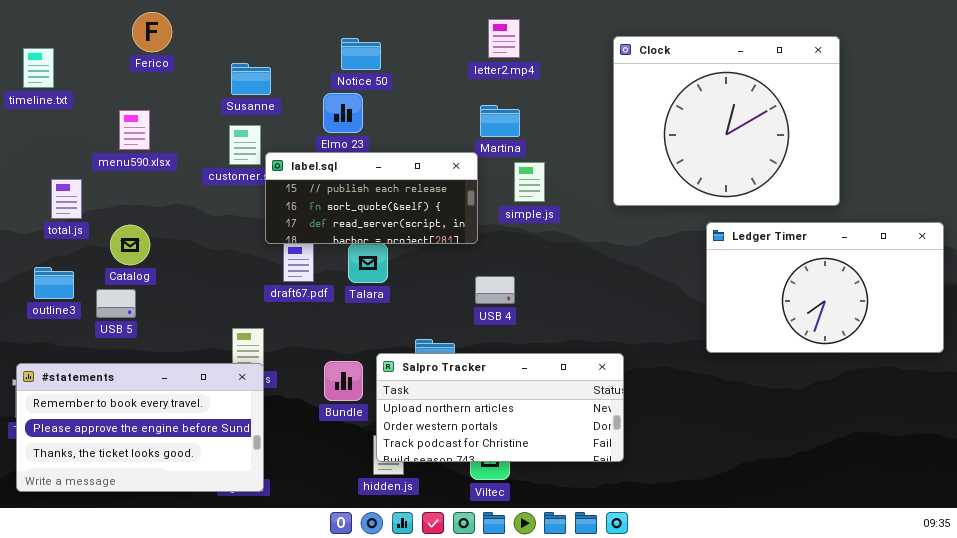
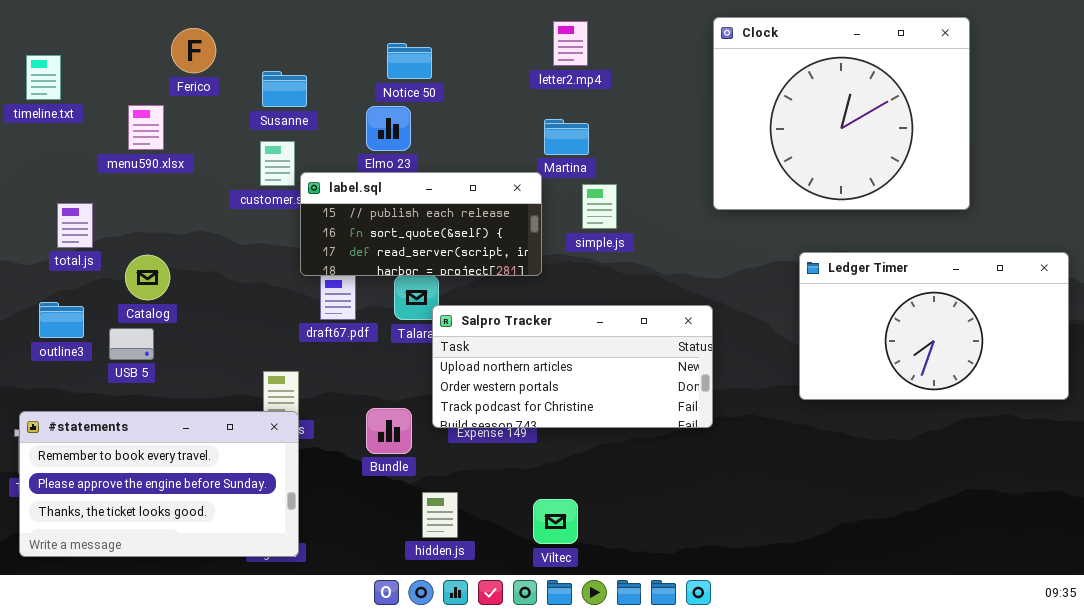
Ferico: [132,12,172,52] -> [171,28,216,73], moved
Clock: [613,36,840,206] -> [713,17,970,210], moved
menu590.xlsx: [119,110,150,150] -> [128,105,164,150], moved
Salpro Tracker: [376,353,624,462] -> [432,305,713,428], moved

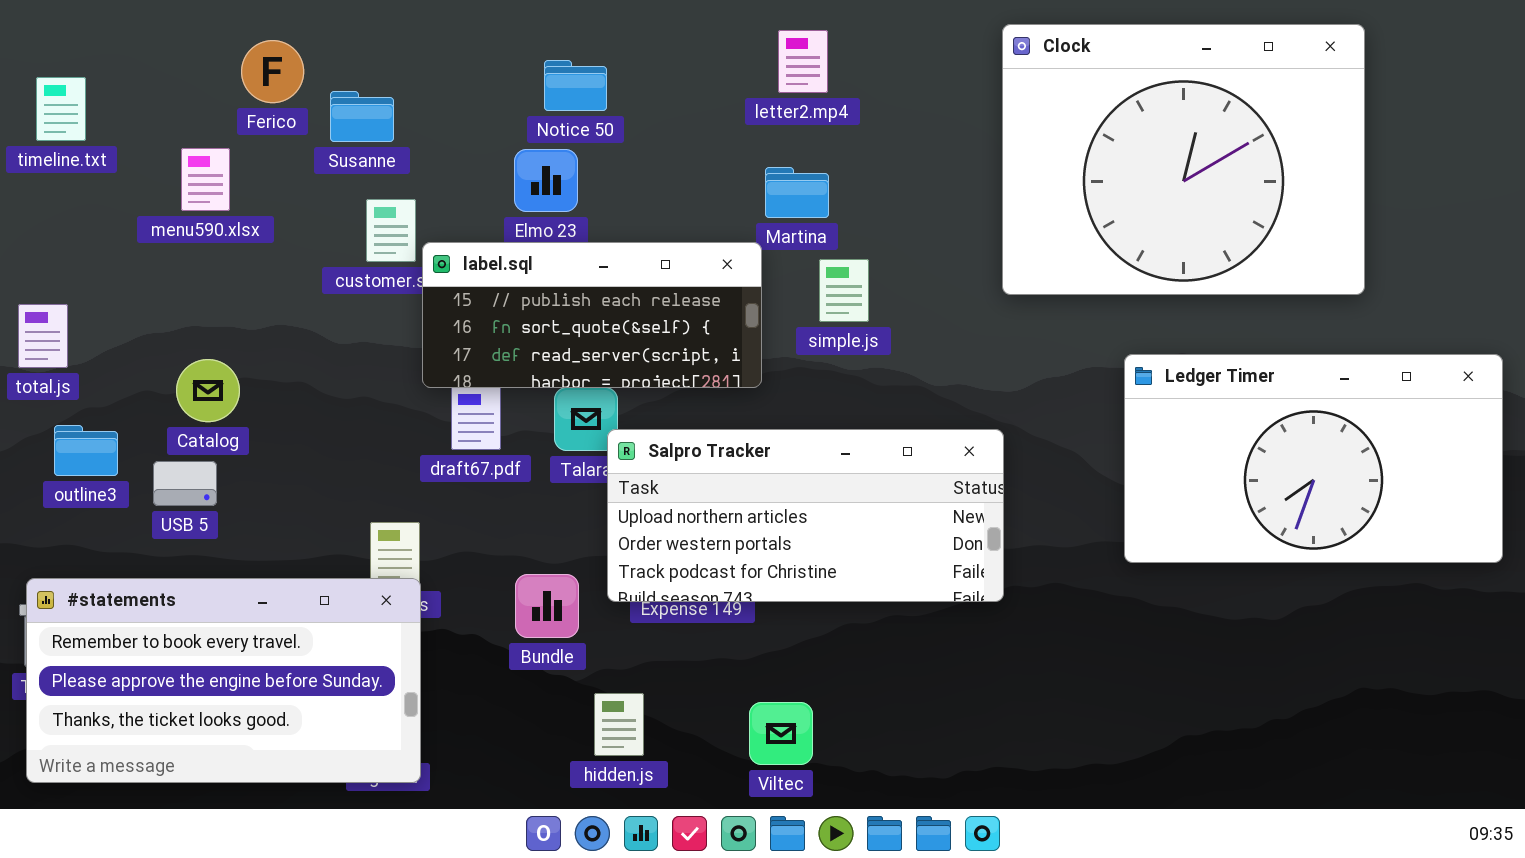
Susanne: [262,71,307,107] -> [330,91,394,142], moved
total.js: [57,203,93,248] -> [18,304,68,368], moved

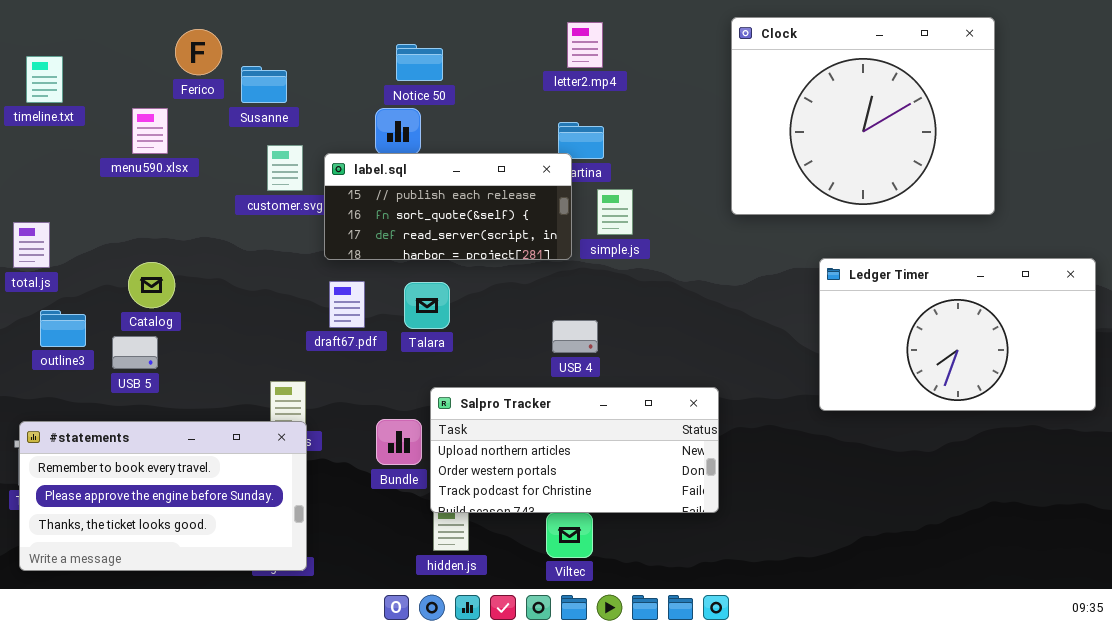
label.sql: [422,242,762,388] -> [324,153,572,260], moved
Salpro Tracker: [607,429,1004,602] -> [430,387,719,513], moved

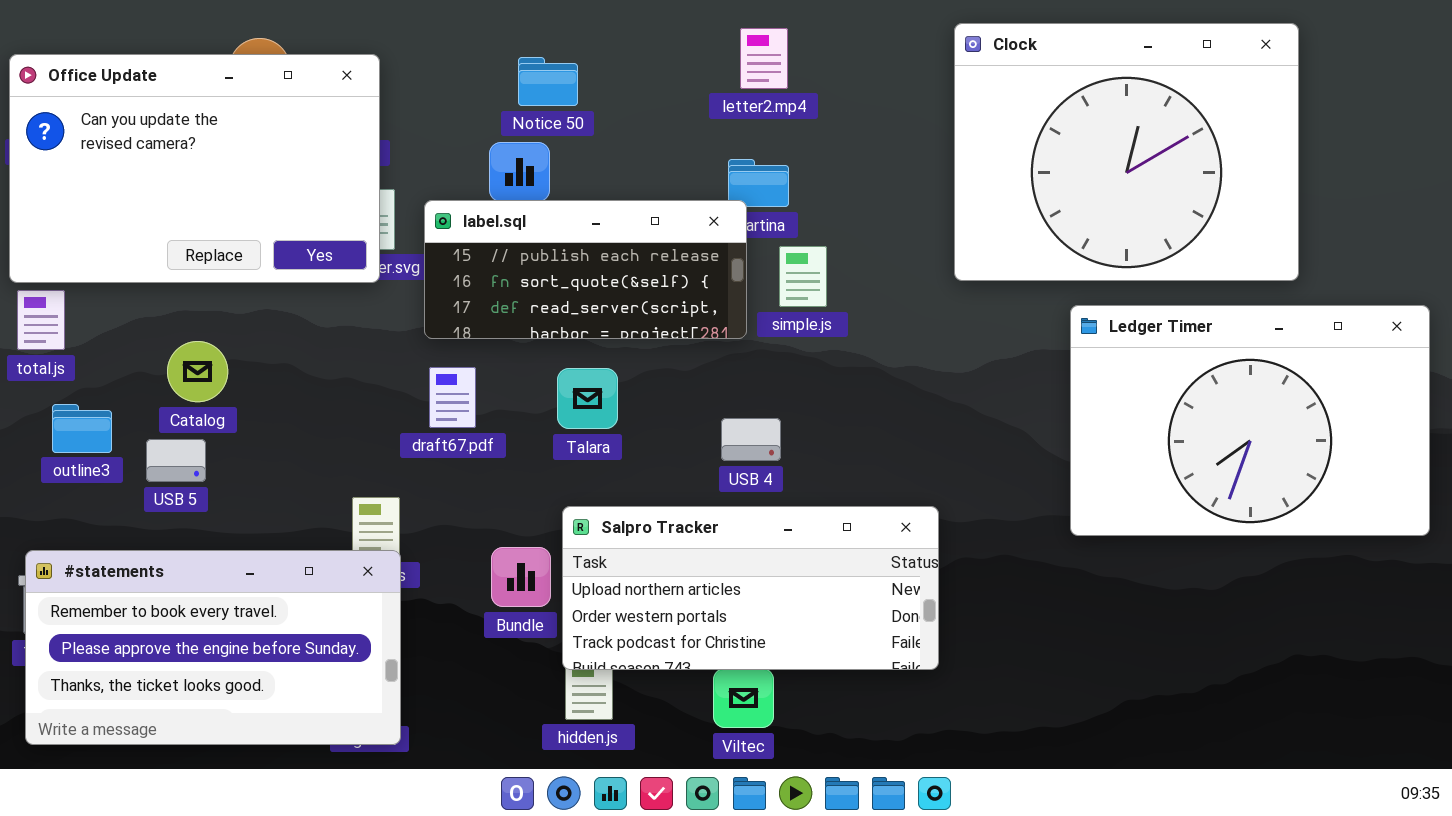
Office Update: none -> [9,54,380,283], opened
Ledger Timer: [819,258,1096,411] -> [1070,305,1430,536], resized
Talara: [404,282,450,329] -> [557,368,618,429], moved

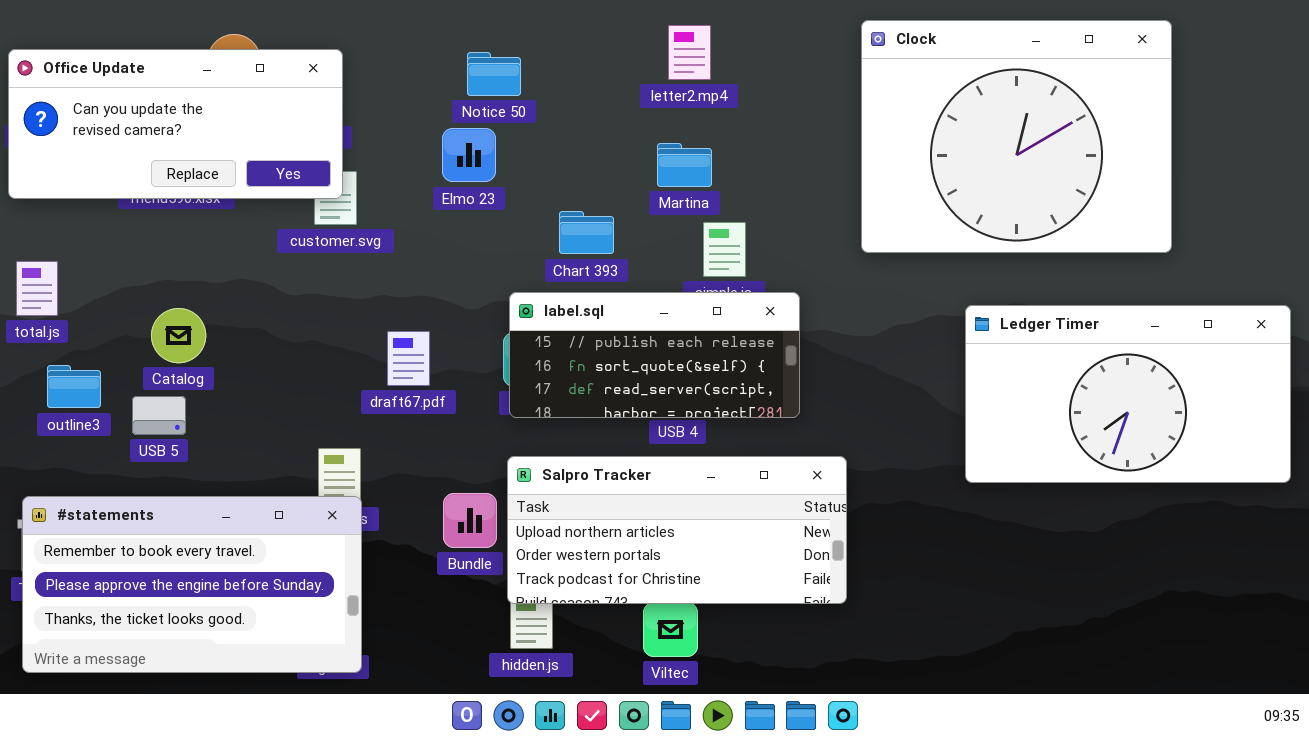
Office Update: [9,54,380,283] -> [8,49,343,199], resized
label.sql: [424,200,747,339] -> [509,292,800,418], moved
Ledger Timer: [1070,305,1430,536] -> [965,305,1291,483], resized

